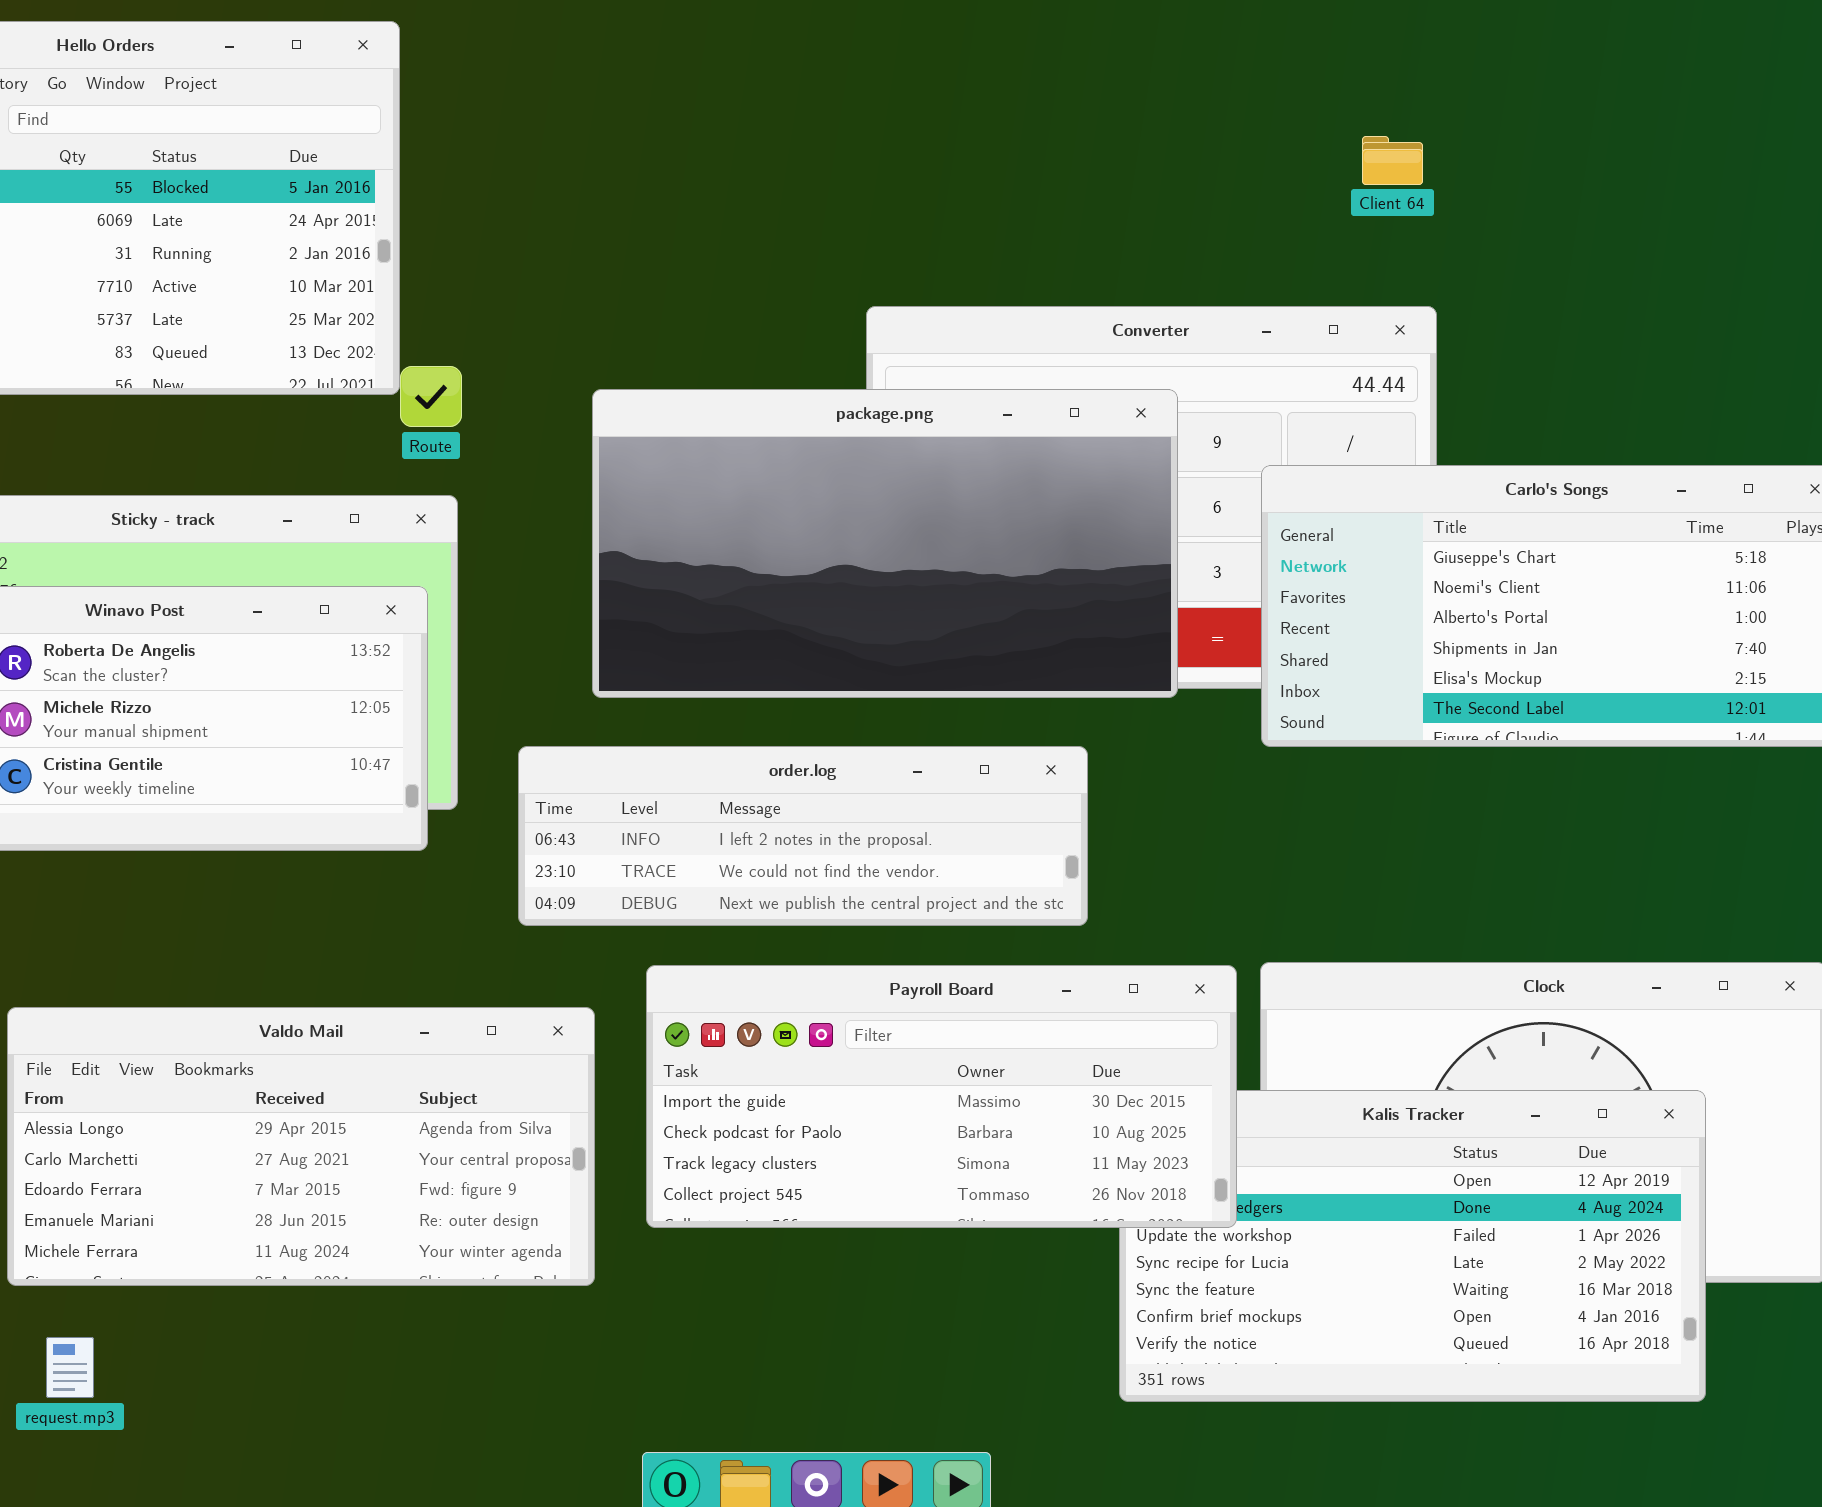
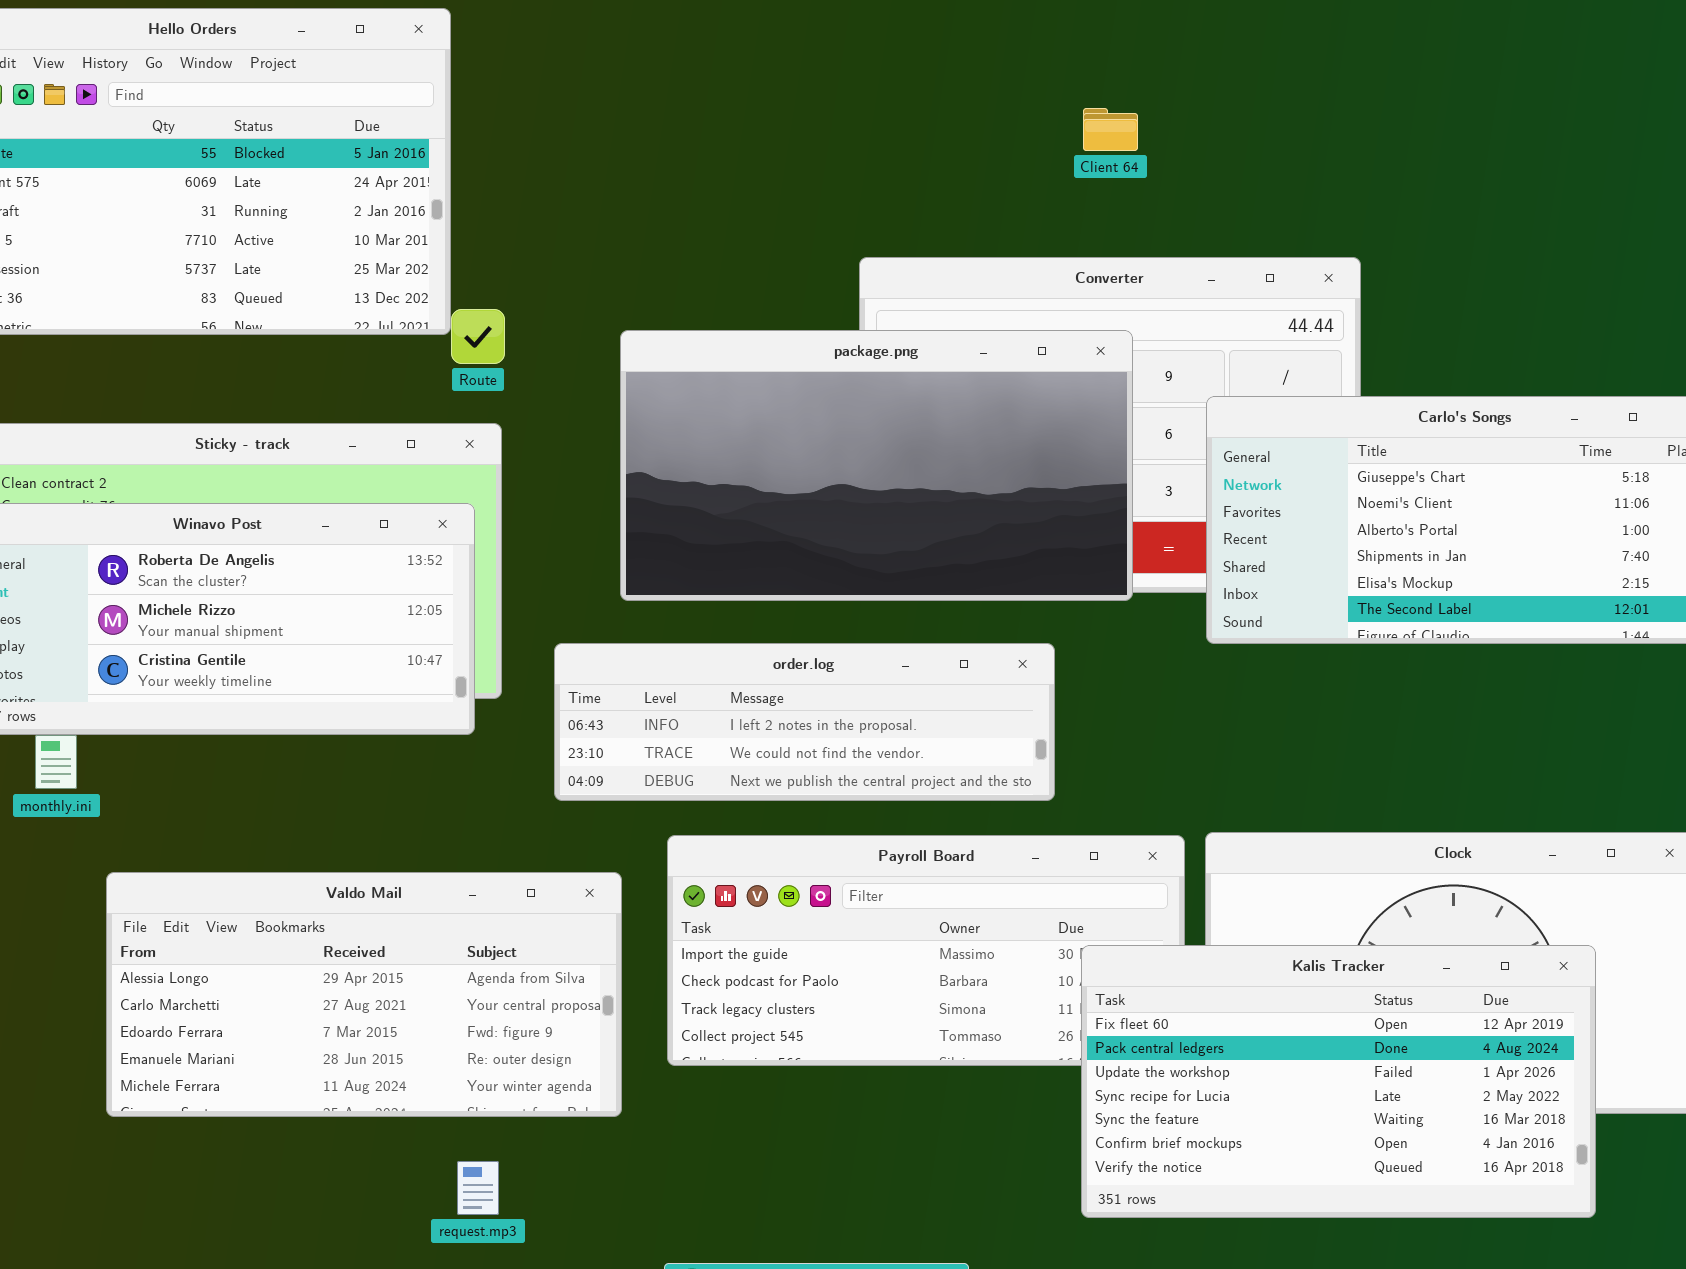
Client 64: [1362,136,1423,185] -> [1083,108,1138,151], moved
Kalis Tracker: [1119,1090,1706,1402] -> [1081,945,1596,1218], raised
request.mp3: [46,1337,94,1398] -> [457,1161,499,1215], moved

